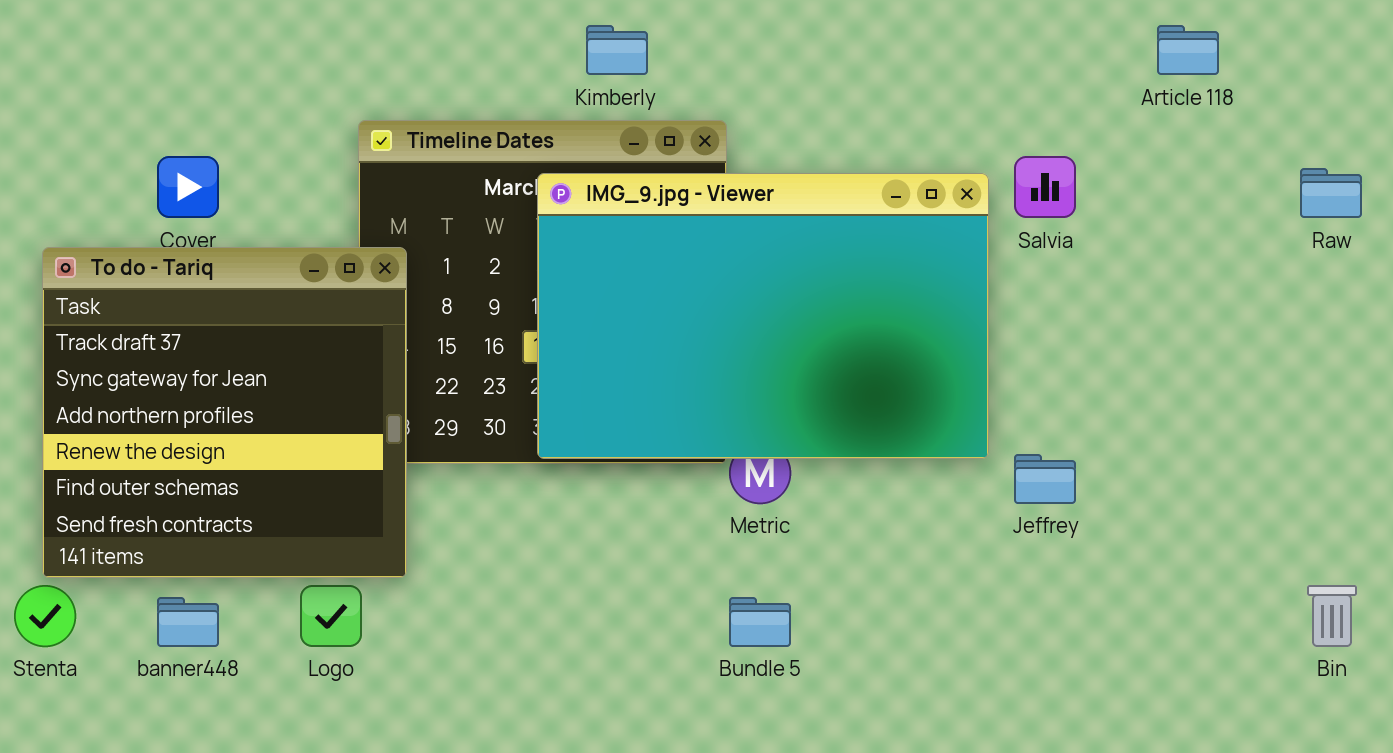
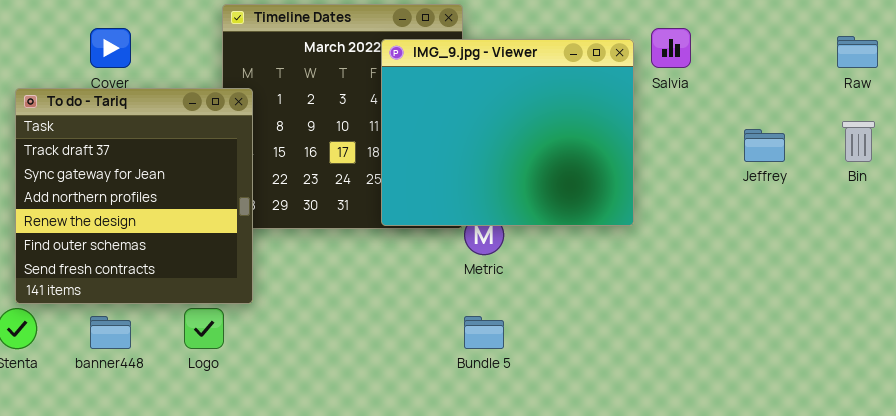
IMG_9.jpg - Viewer: [537,173,989,459] -> [381,39,634,226], resized
Jeffrey: [1014,454,1076,504] -> [744,129,785,162], moved
Bin: [1307,585,1357,647] -> [842,121,875,162], moved

